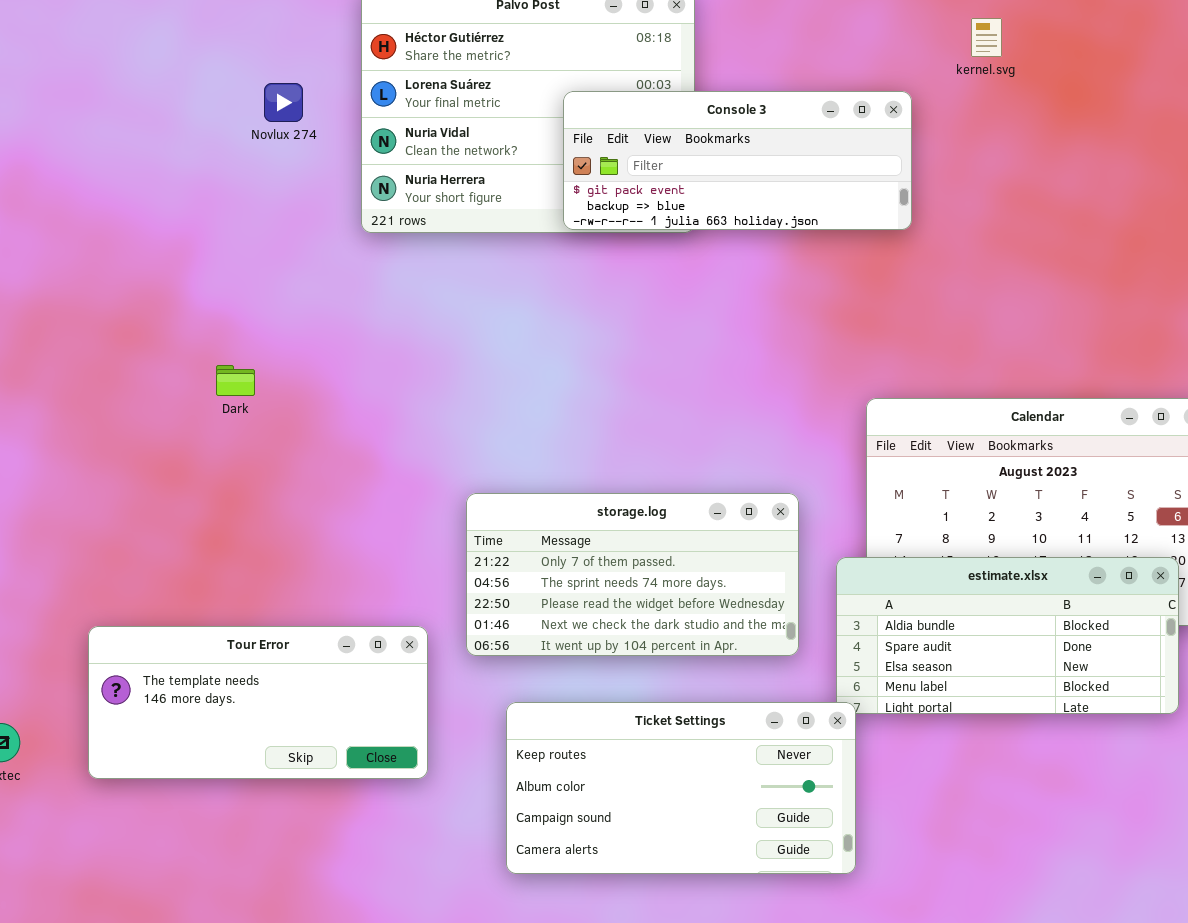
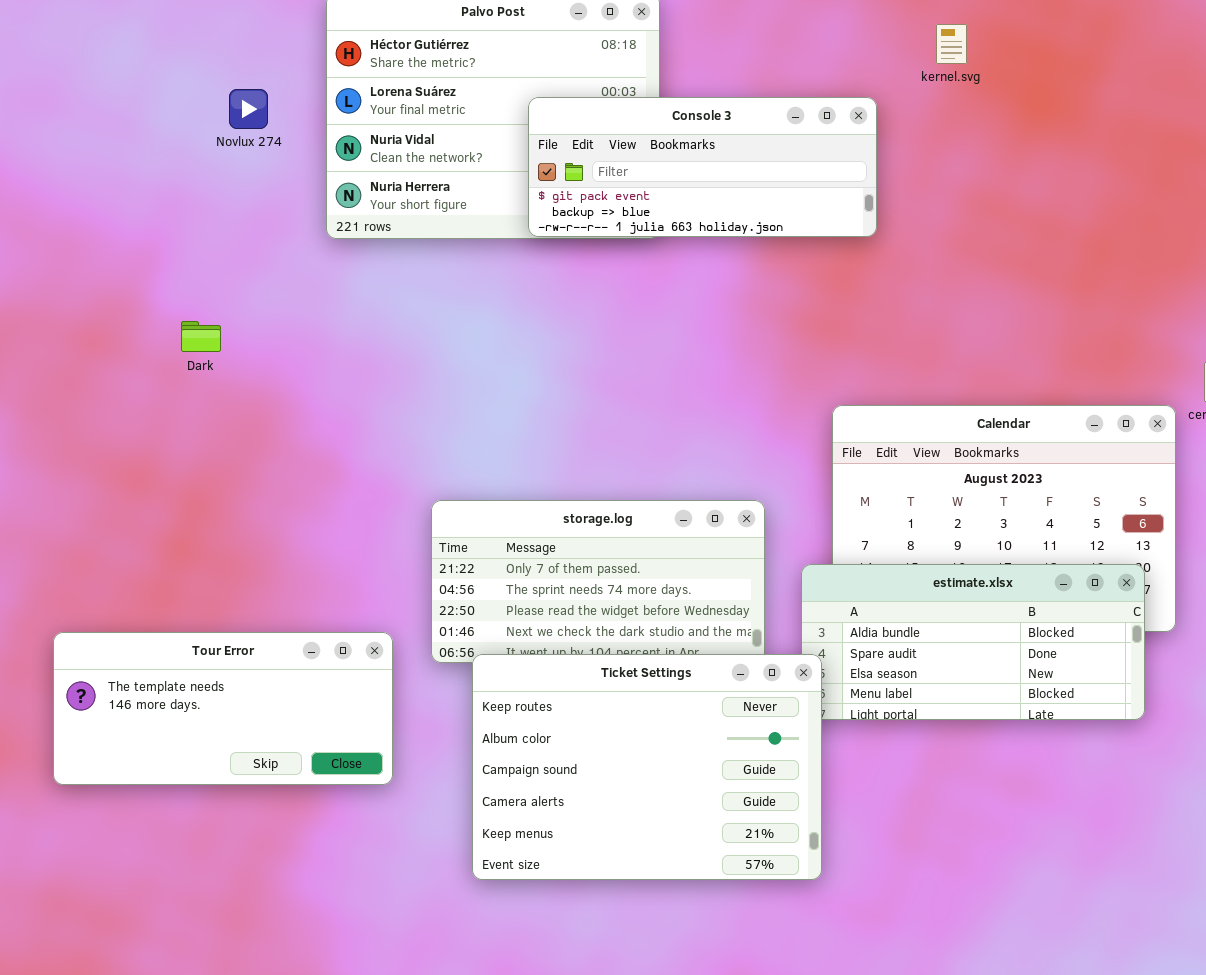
Dark: [216,365,255,396] -> [181,321,221,352], moved
Ticket Settings: [506,702,856,874] -> [472,654,822,880], resized

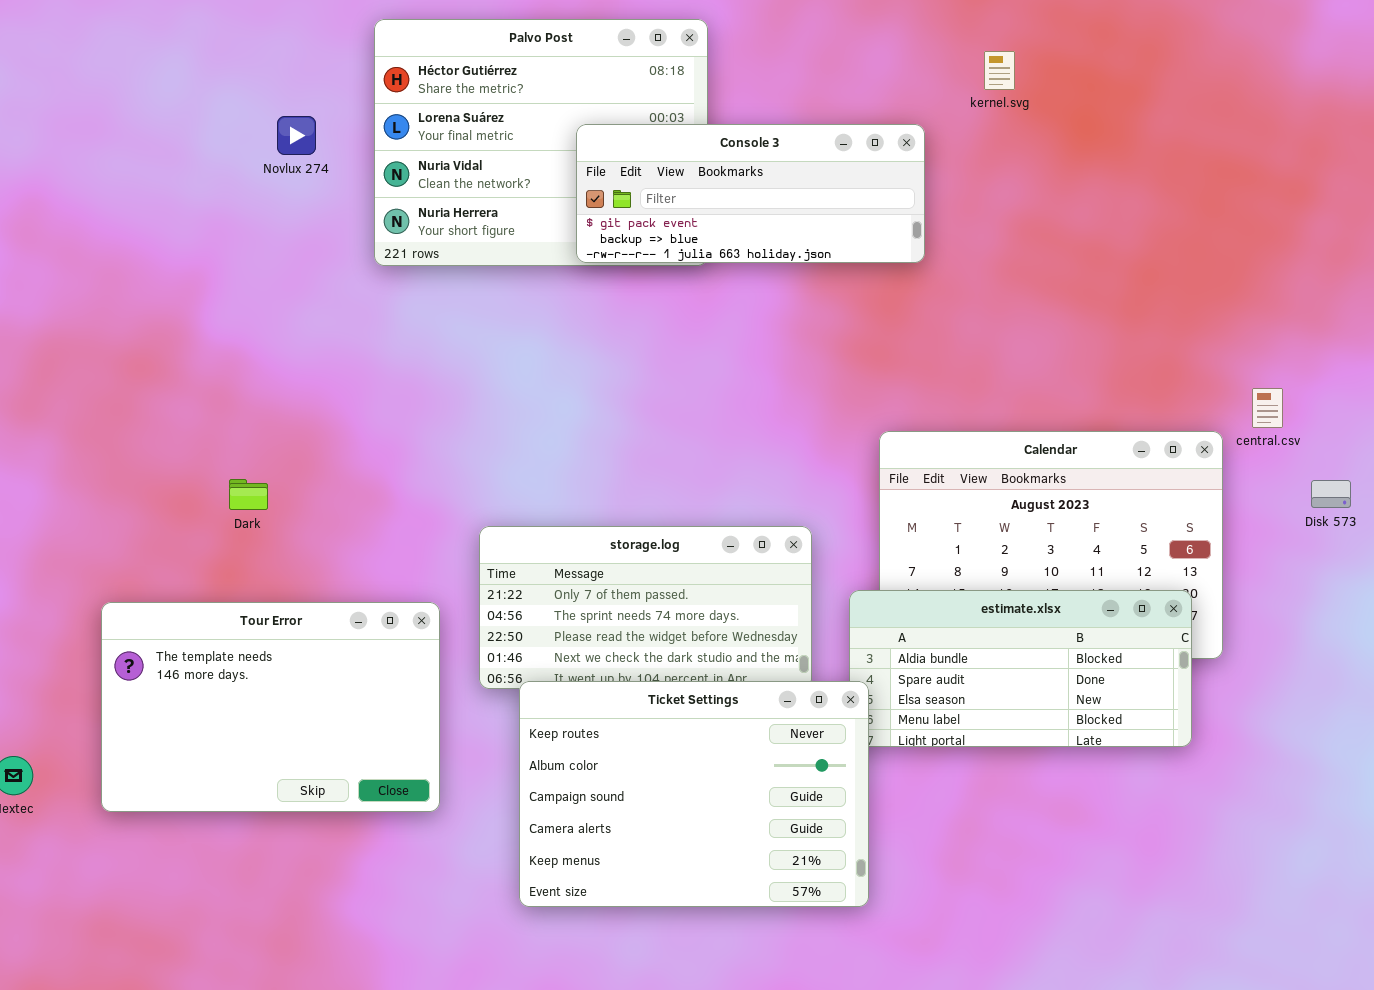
Dark: [181,321,221,352] -> [229,479,268,510], moved
Tour Error: [53,632,393,785] -> [101,602,440,812], resized

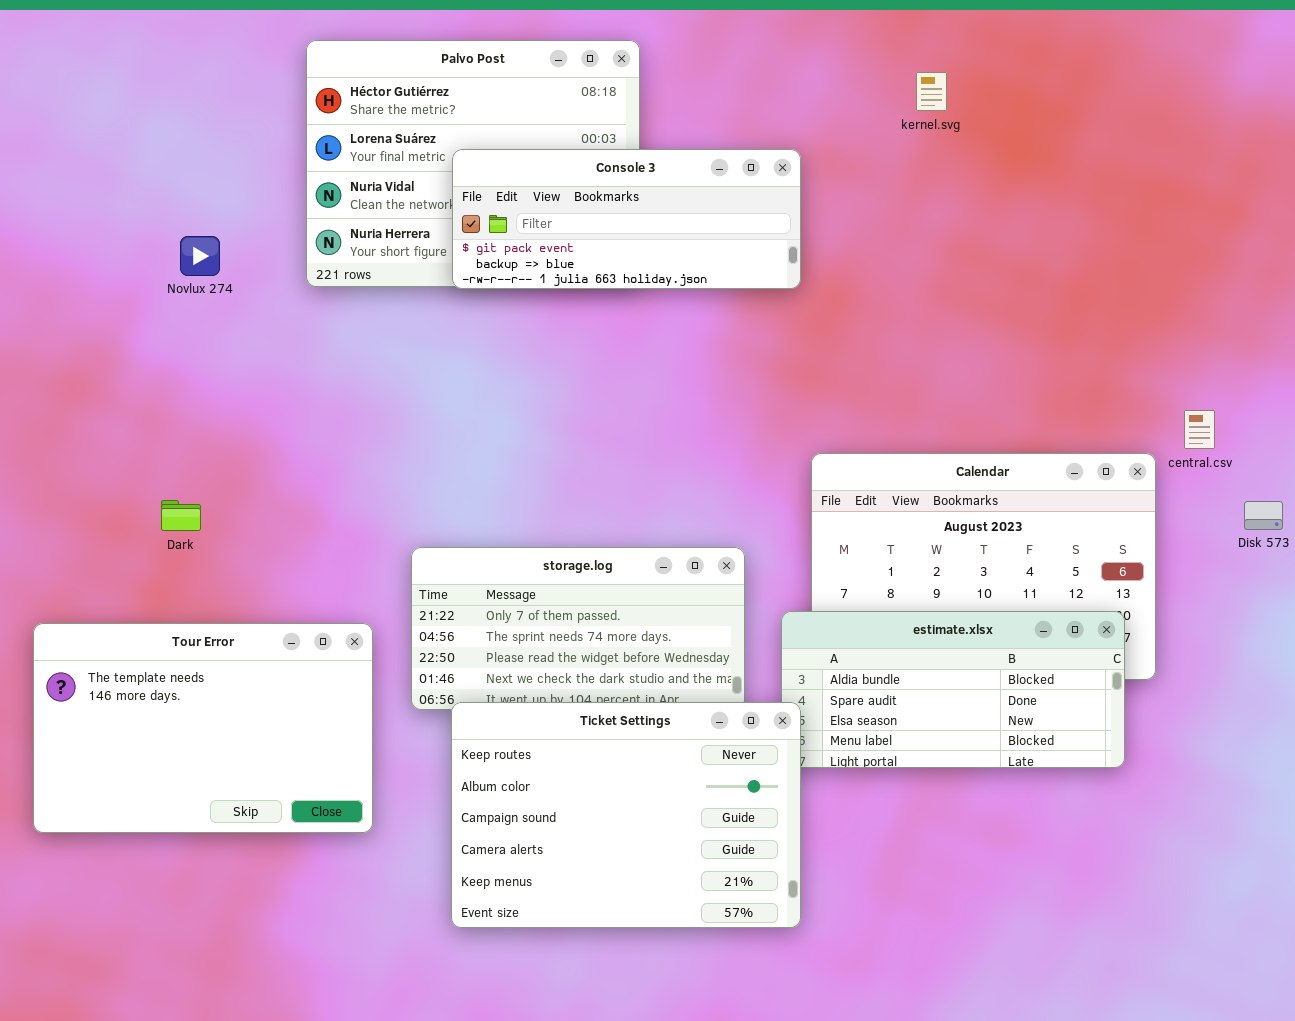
Novlux 274: [277,116,316,155] -> [180,236,220,276], moved
Console 3: [576,124,925,263] -> [452,149,801,289], moved

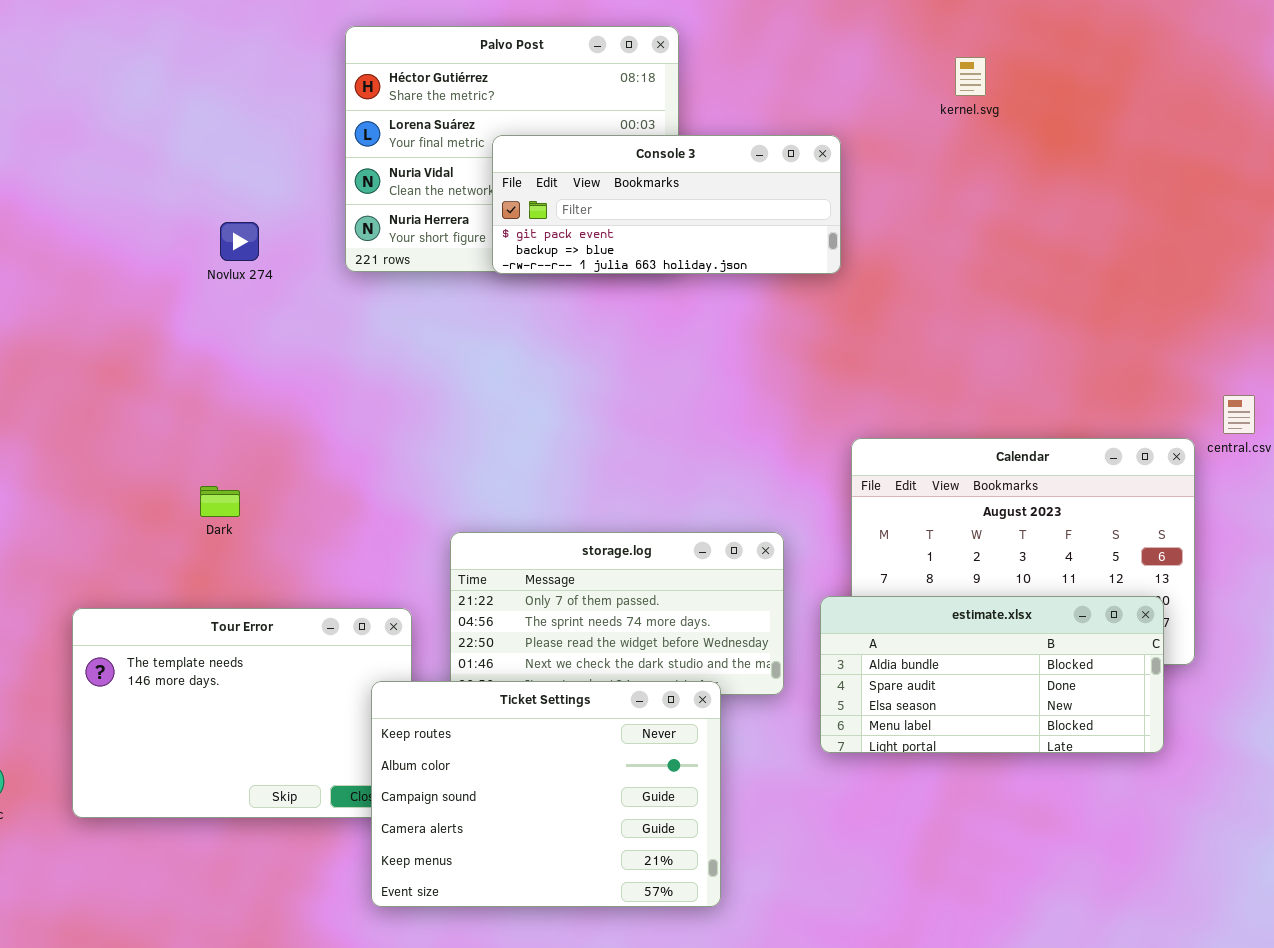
Ticket Settings: [451,702,801,928] -> [371,681,721,907], moved

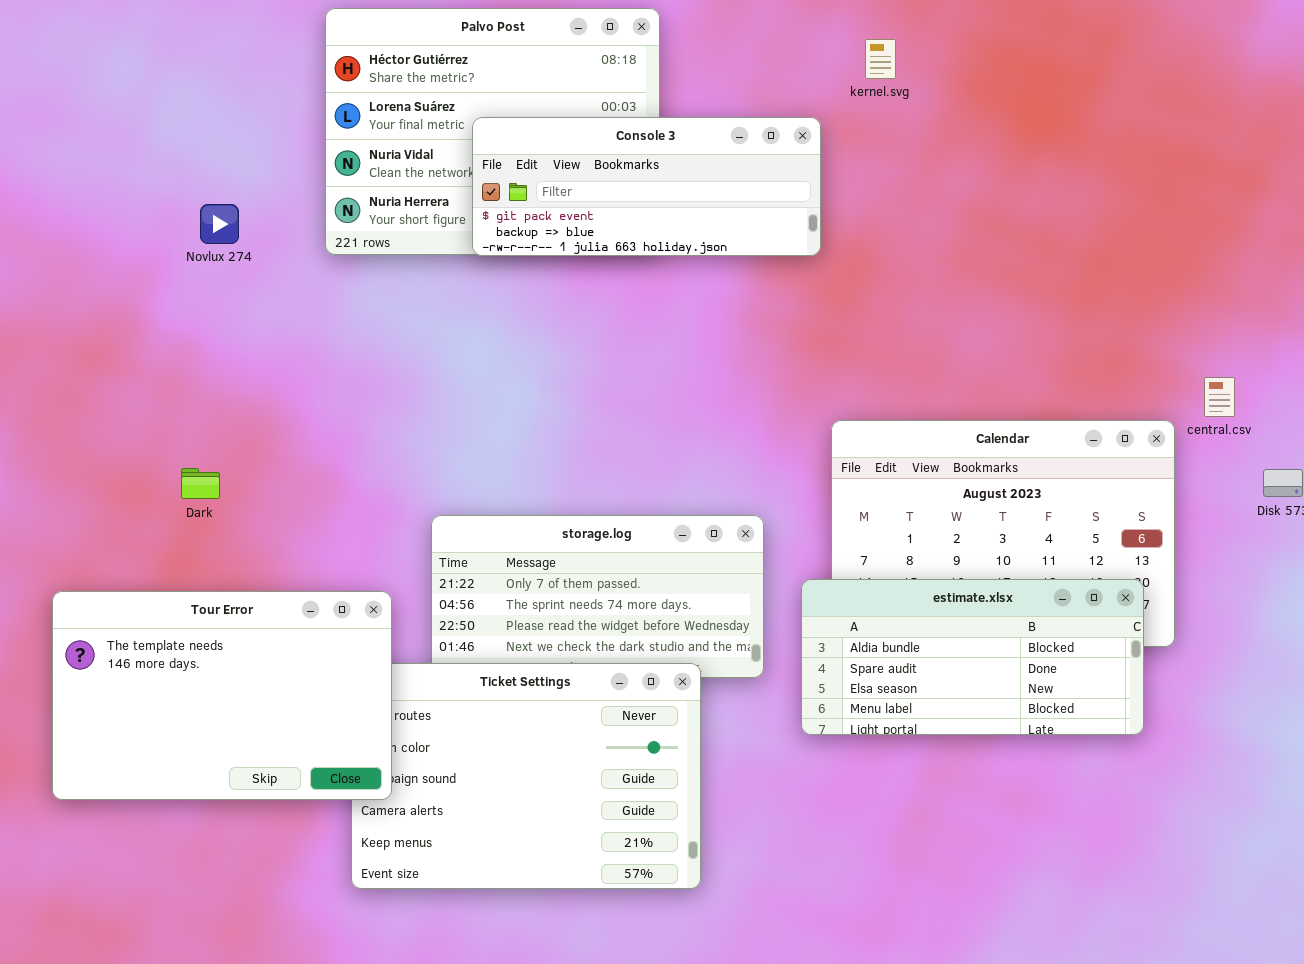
kernel.svg: [955,57,986,96] -> [865,39,896,79], moved
Tour Error: [72,608,412,818] -> [52,591,392,800], raised

